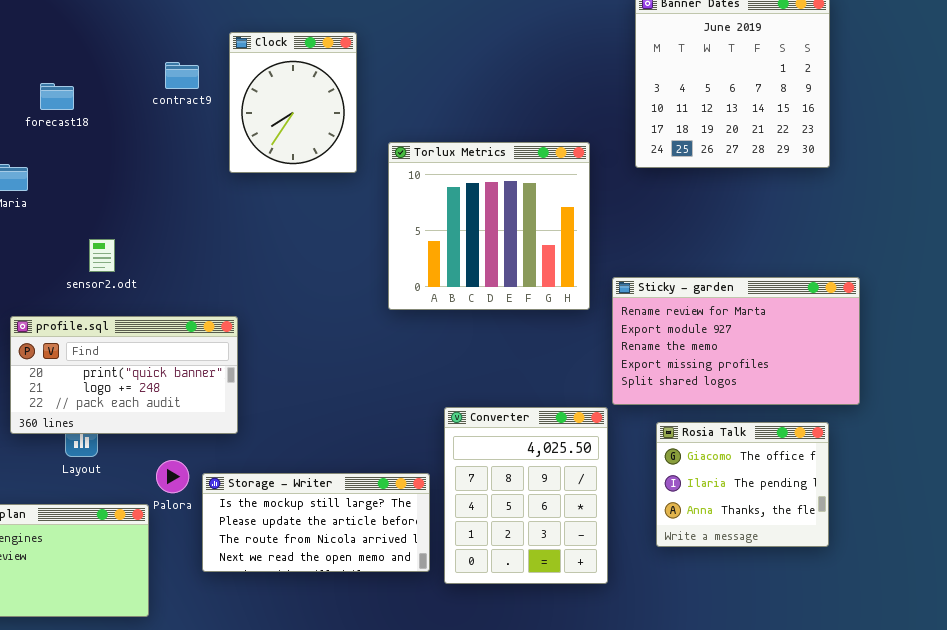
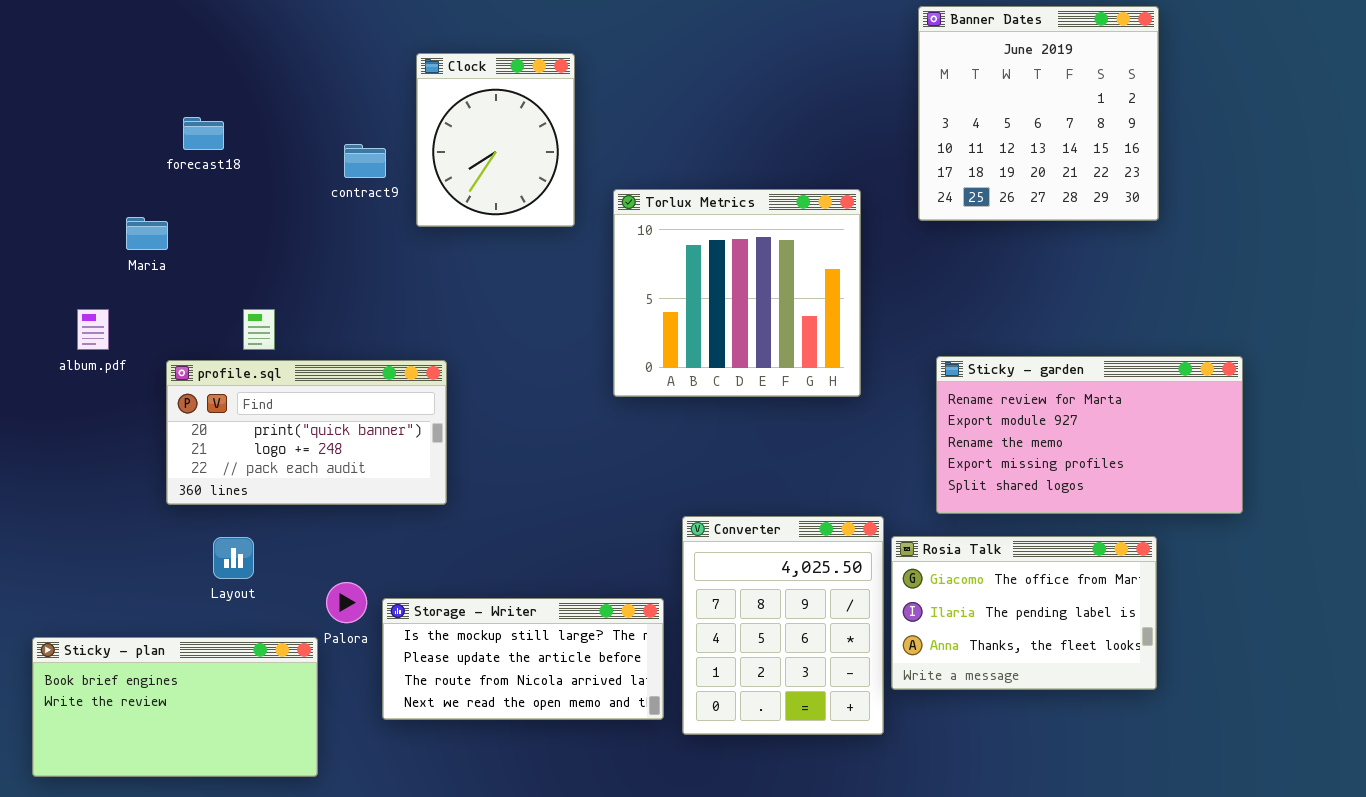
contract9: [165,62,199,89] -> [344,144,386,178], moved
Sticky - garden: [612,277,860,405] -> [936,356,1243,514], moved
profile.sql: [10,316,238,434] -> [166,360,447,505], moved
Rosia Talk: [656,422,829,547] -> [891,536,1157,690], resized

